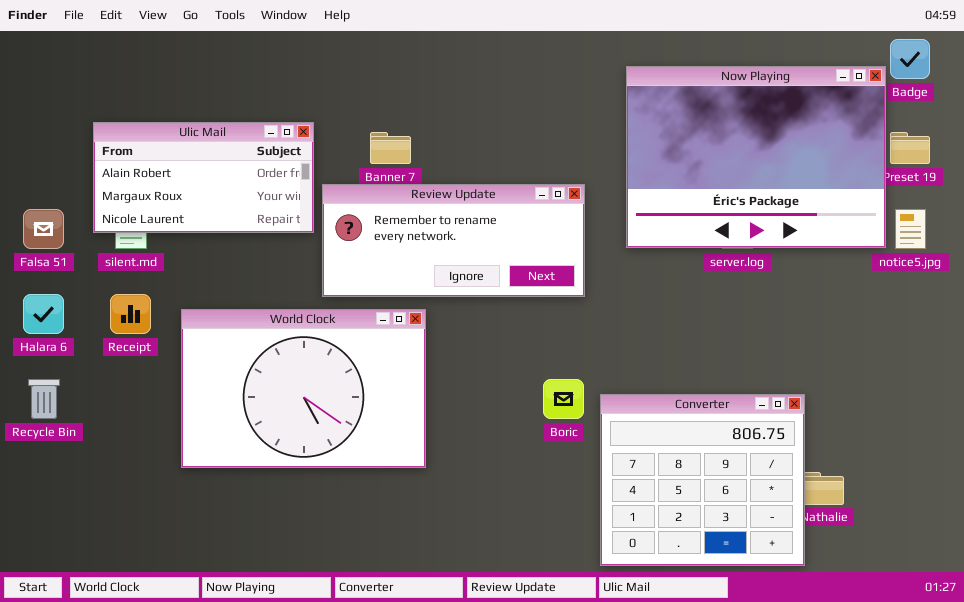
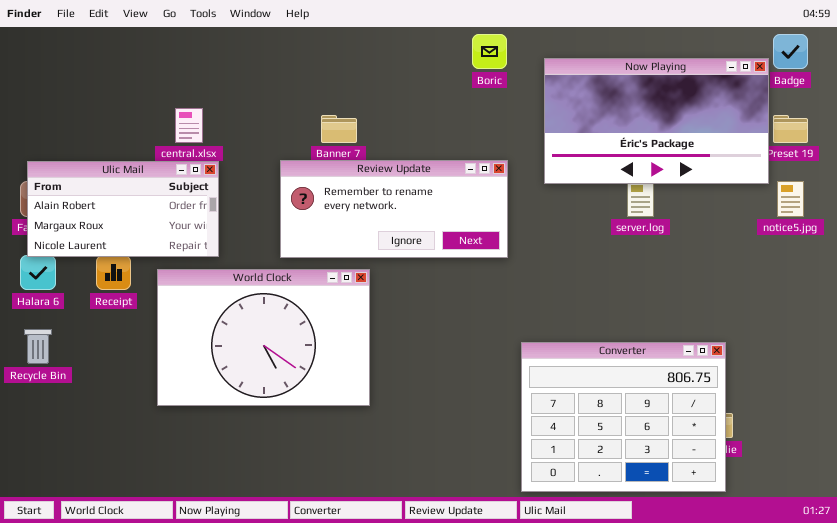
Now Playing: [626,66,886,248] -> [544,58,769,184], resized
Ulic Mail: [93,122,314,233] -> [27,161,219,257], moved
Boric: [543,379,584,419] -> [472,34,507,69], moved
Converter: [600,394,805,566] -> [521,342,726,492], resized

